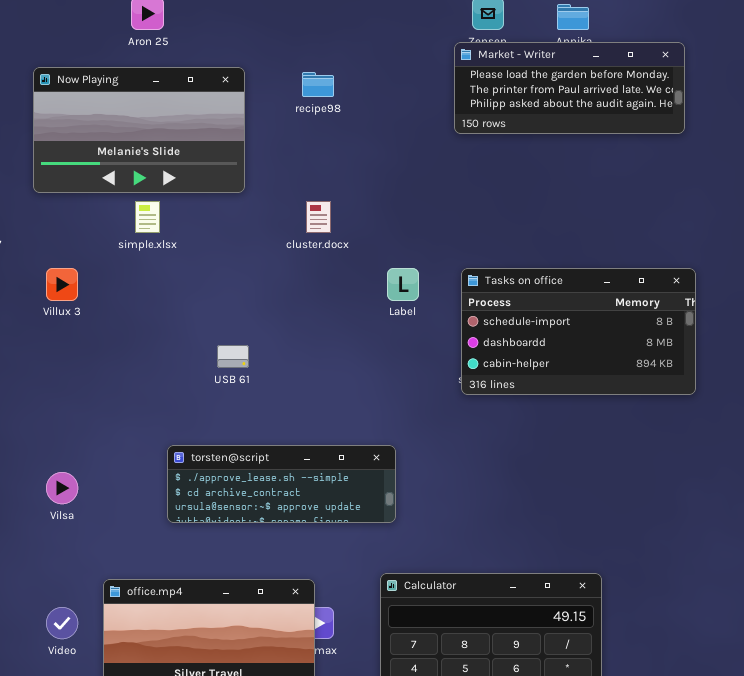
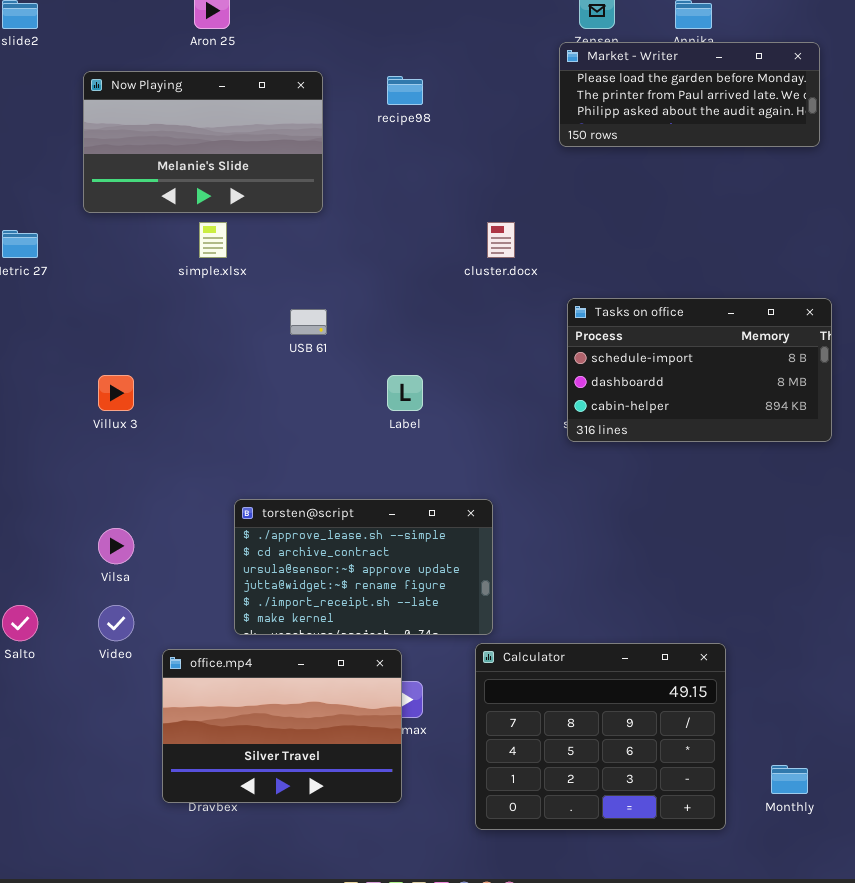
cluster.docx: [306,201,331,233] -> [487,222,515,258], moved
Villux 3: [46,268,78,301] -> [98,375,134,411], moved
Label: [387,268,419,301] -> [387,375,423,411], moved
USB 61: [217,345,249,368] -> [290,309,327,335], moved
torsten@script: [167,445,396,523] -> [234,499,493,635], resized
Video: [46,607,78,639] -> [98,605,134,641], moved

